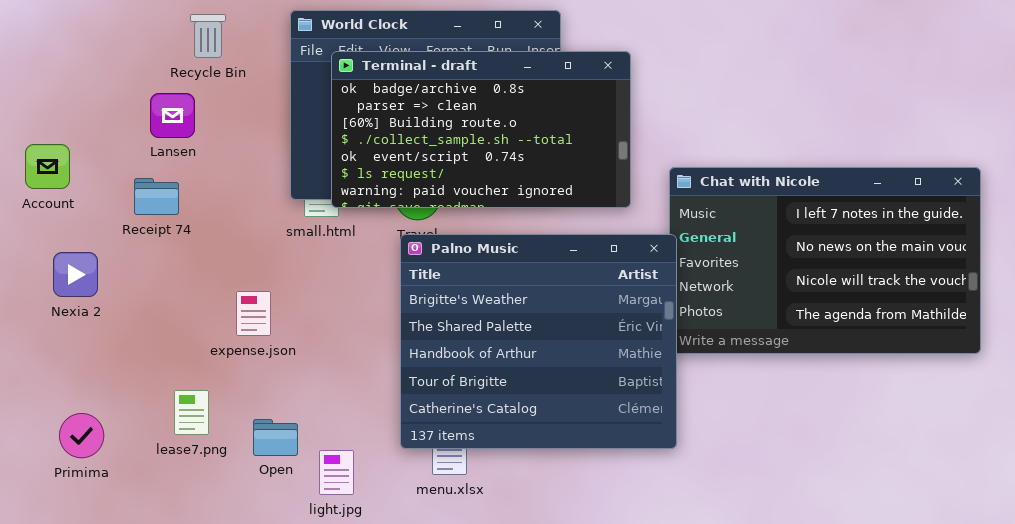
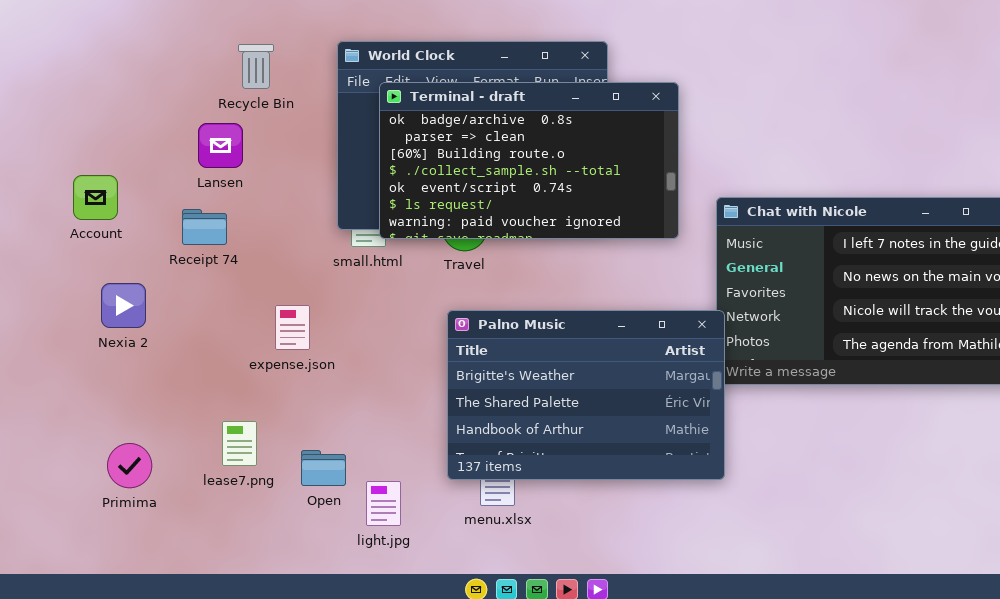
Palno Music: [400,234,677,449] -> [447,310,725,480], resized
expense.json: [236,291,271,336] -> [275,305,310,350], moved

